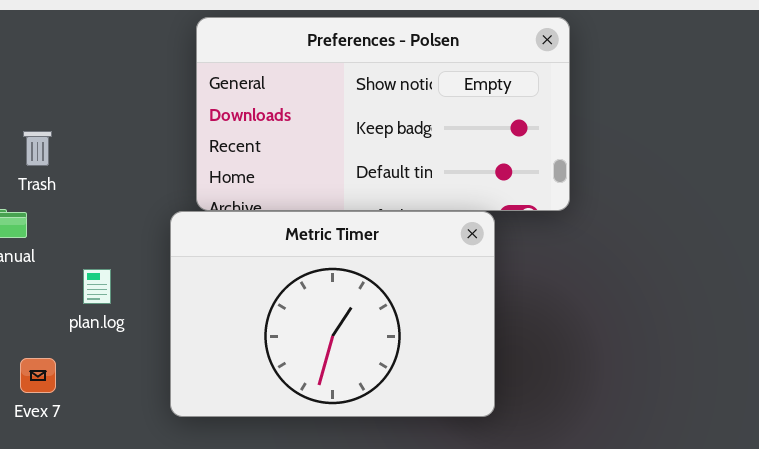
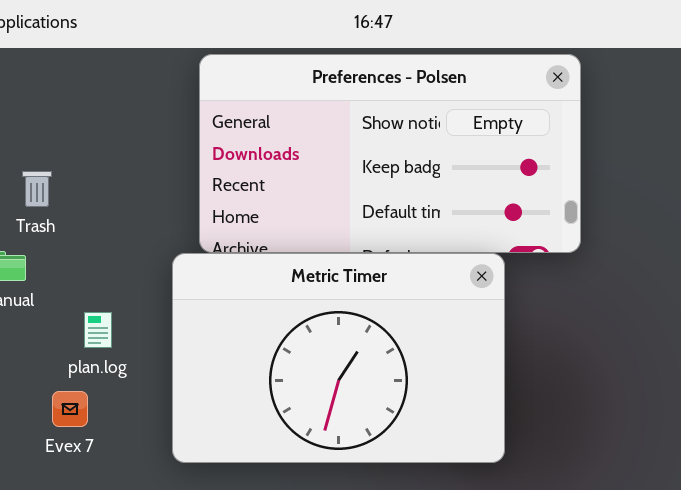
Evex 7: [20,358,56,393] -> [52,391,88,427], moved

